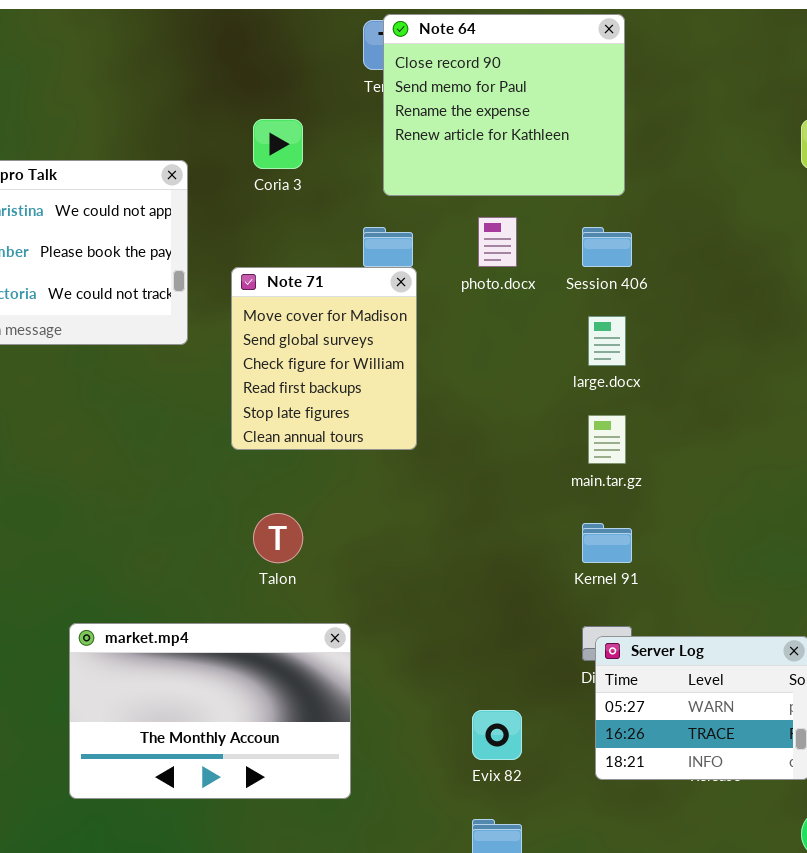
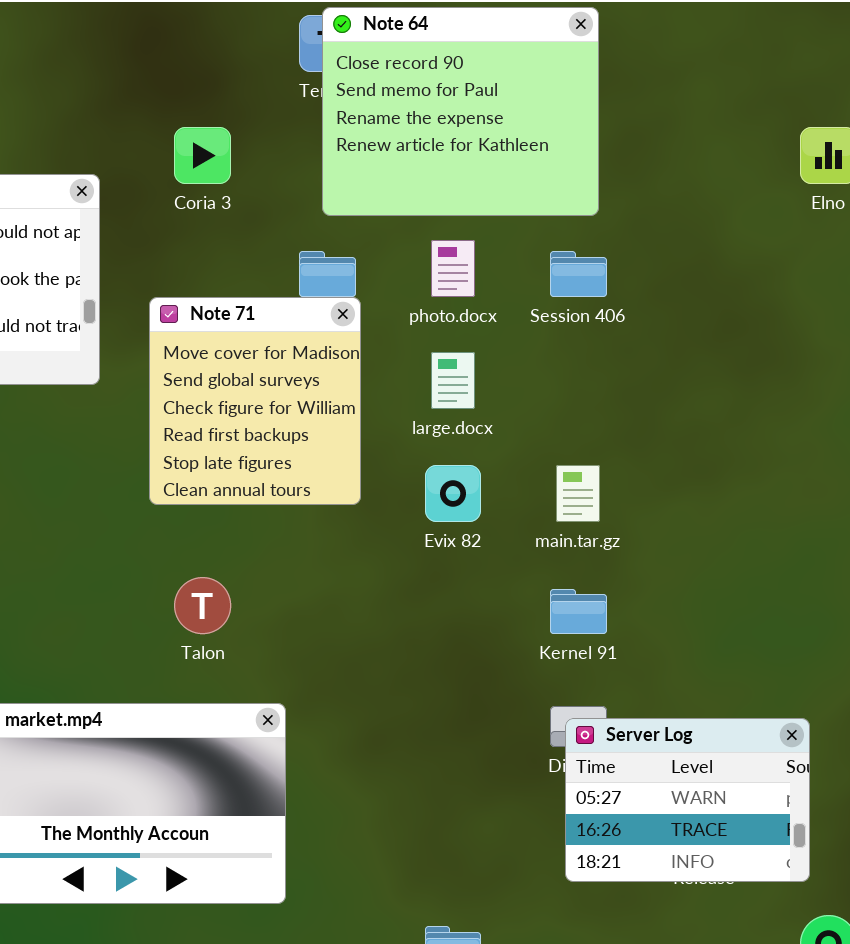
large.docx: [588,316,626,366] -> [431,352,475,409], moved
Evix 82: [472,710,522,760] -> [425,465,481,522], moved

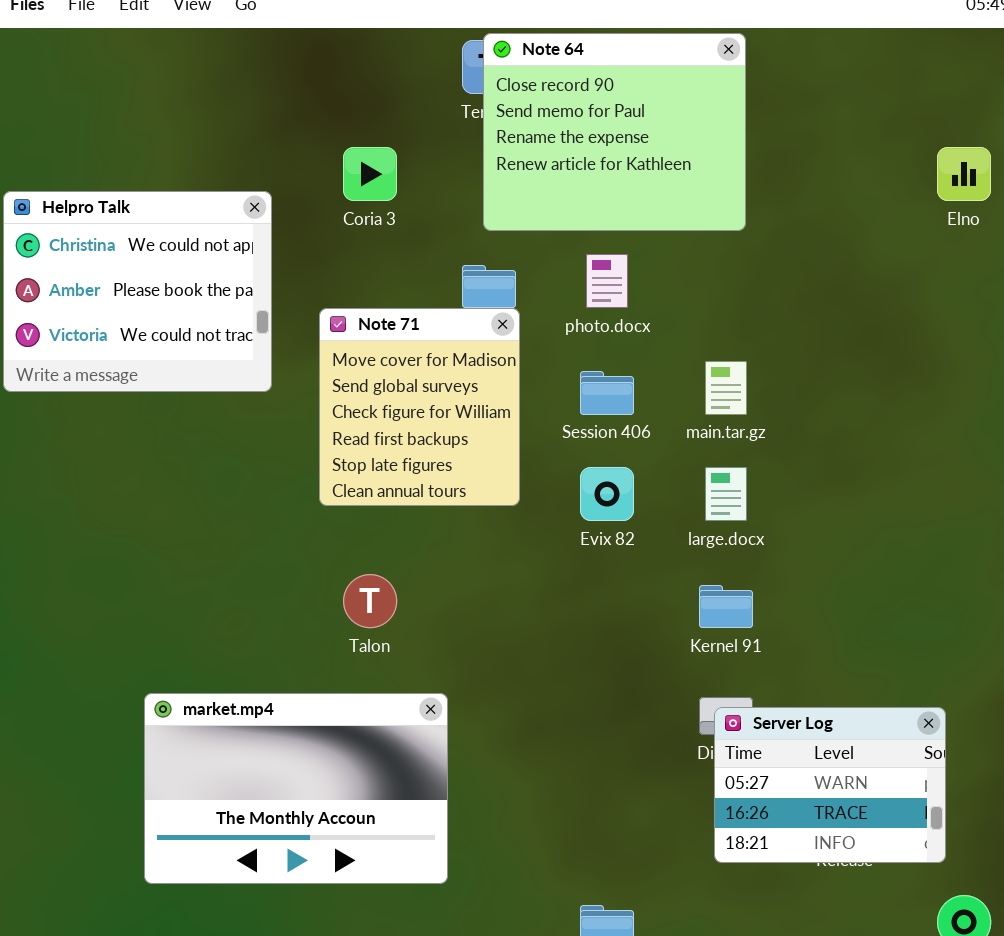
Session 406: [550,251,607,297] -> [580,371,634,415], moved
large.docx: [431,352,475,409] -> [705,467,747,521], moved
main.tar.gz: [556,465,600,522] -> [705,361,747,415], moved

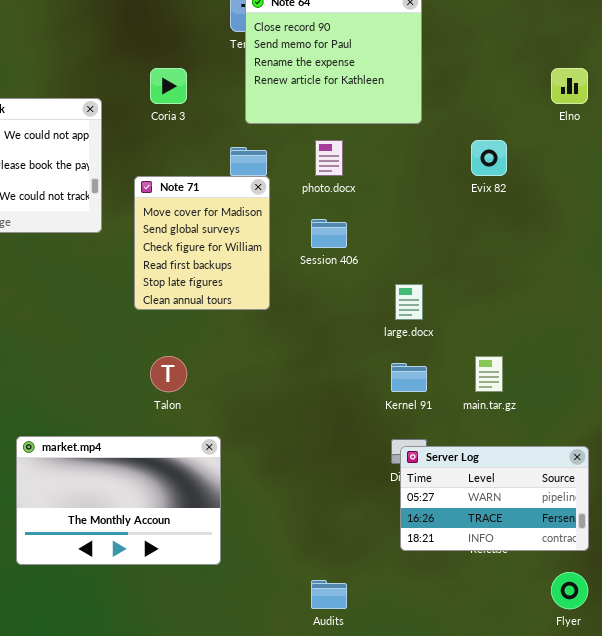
main.tar.gz: [705,361,747,415] -> [475,356,503,392], moved
Evix 82: [580,467,634,521] -> [471,140,507,176], moved
Server Log: [714,707,946,863] -> [400,446,589,551], resized

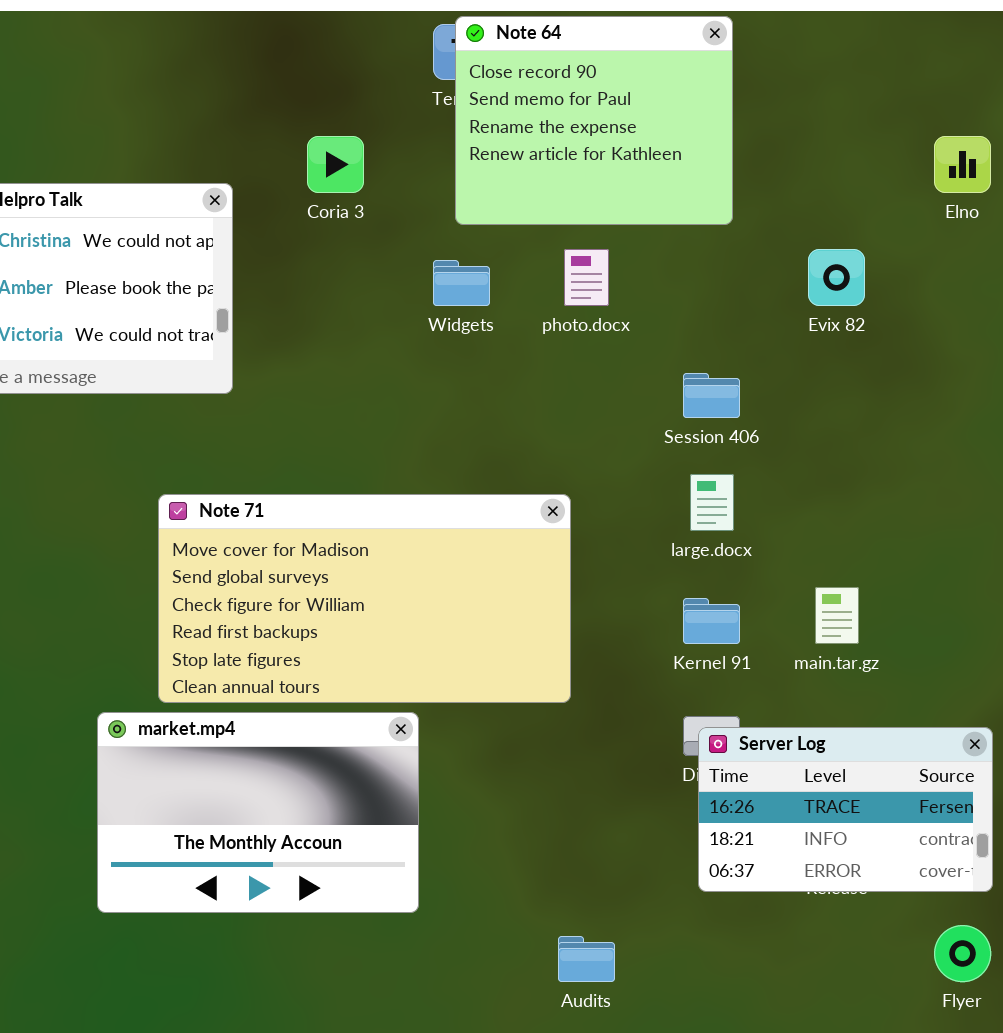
Note 71: [134,176,270,310] -> [158,494,571,703], moved, resized
Session 406: [311,219,347,248] -> [683,373,740,418], moved
Server Log: [400,446,589,551] -> [698,727,993,892], scrolled down 1 row

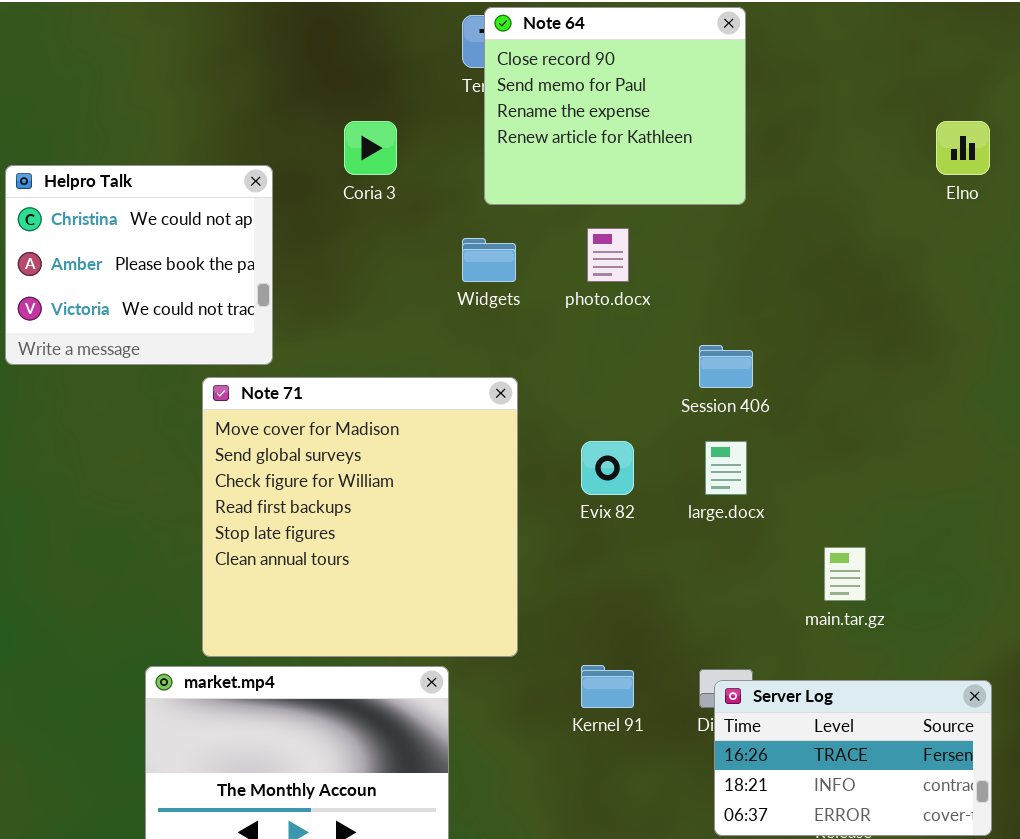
Evix 82: [808,249,865,306] -> [581,441,634,495], moved
Note 71: [158,494,571,703] -> [202,377,518,657], resized
Kernel 91: [683,598,740,644] -> [581,665,634,708], moved

